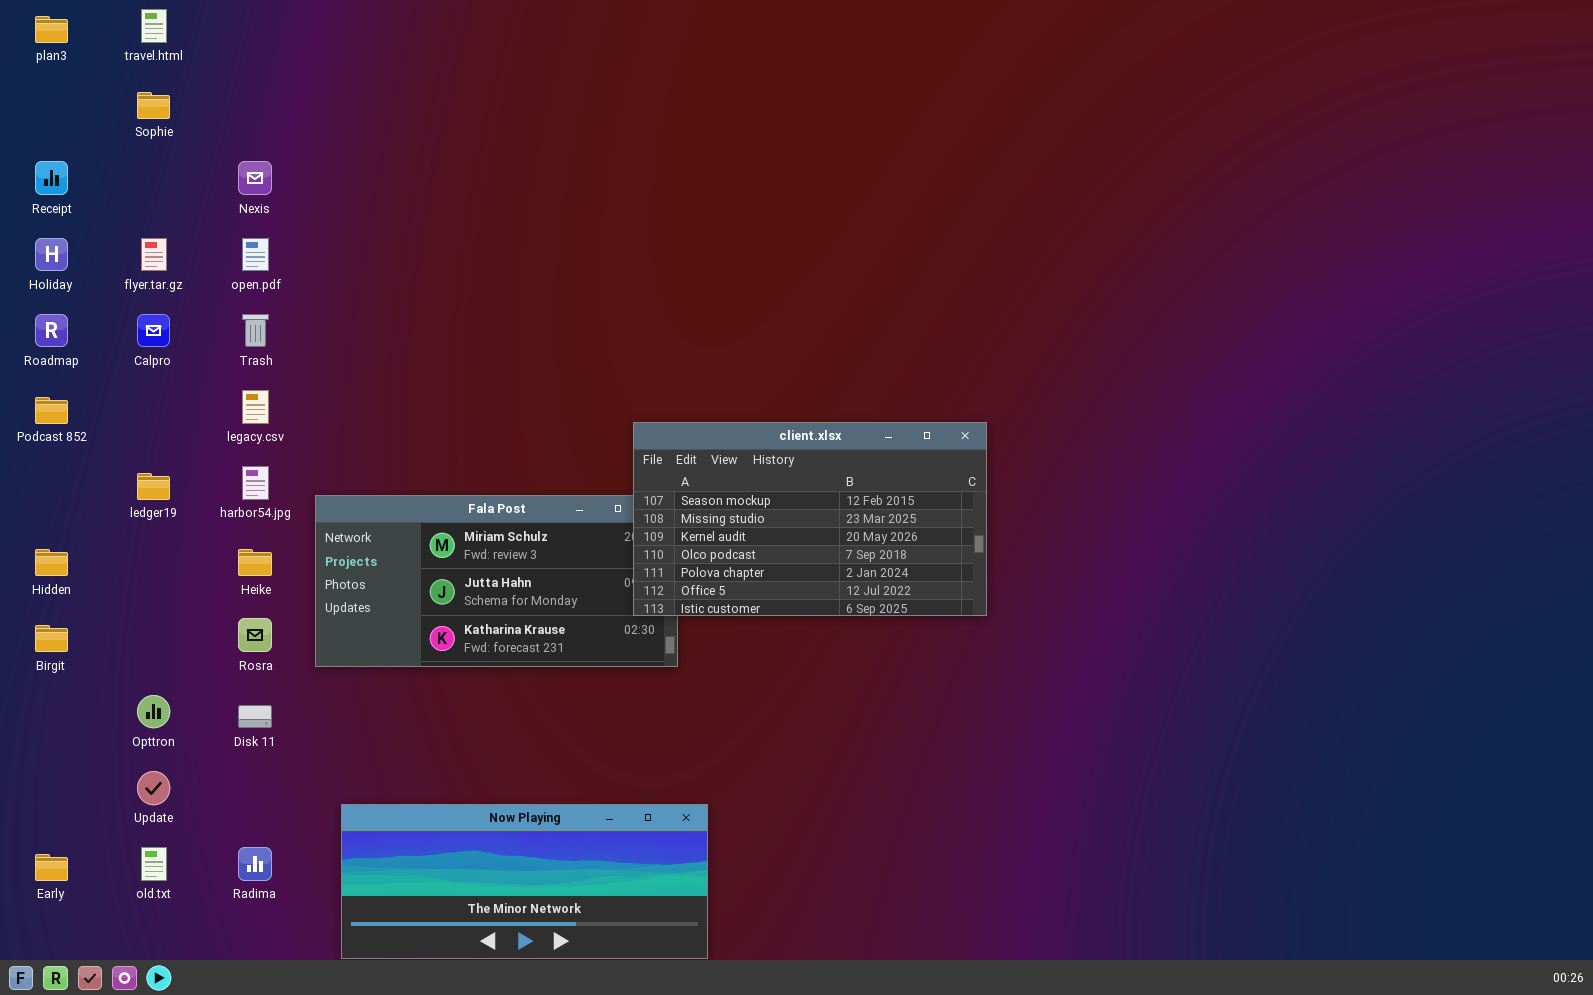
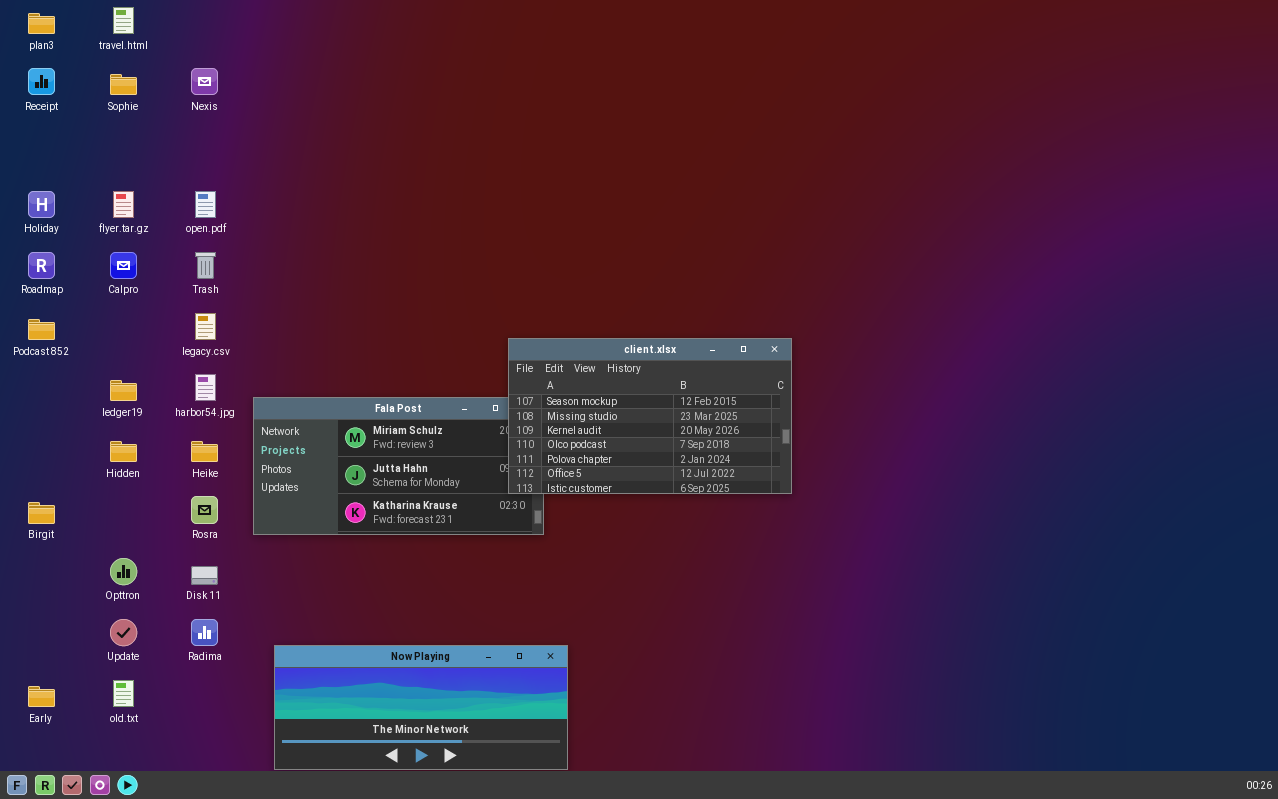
Receipt: [35,161,68,195] -> [28,68,55,95], moved
Nexis: [238,161,272,195] -> [191,68,218,95], moved
Hidden: [35,549,68,576] -> [110,441,137,462], moved
Radima: [238,847,272,881] -> [191,619,218,646], moved

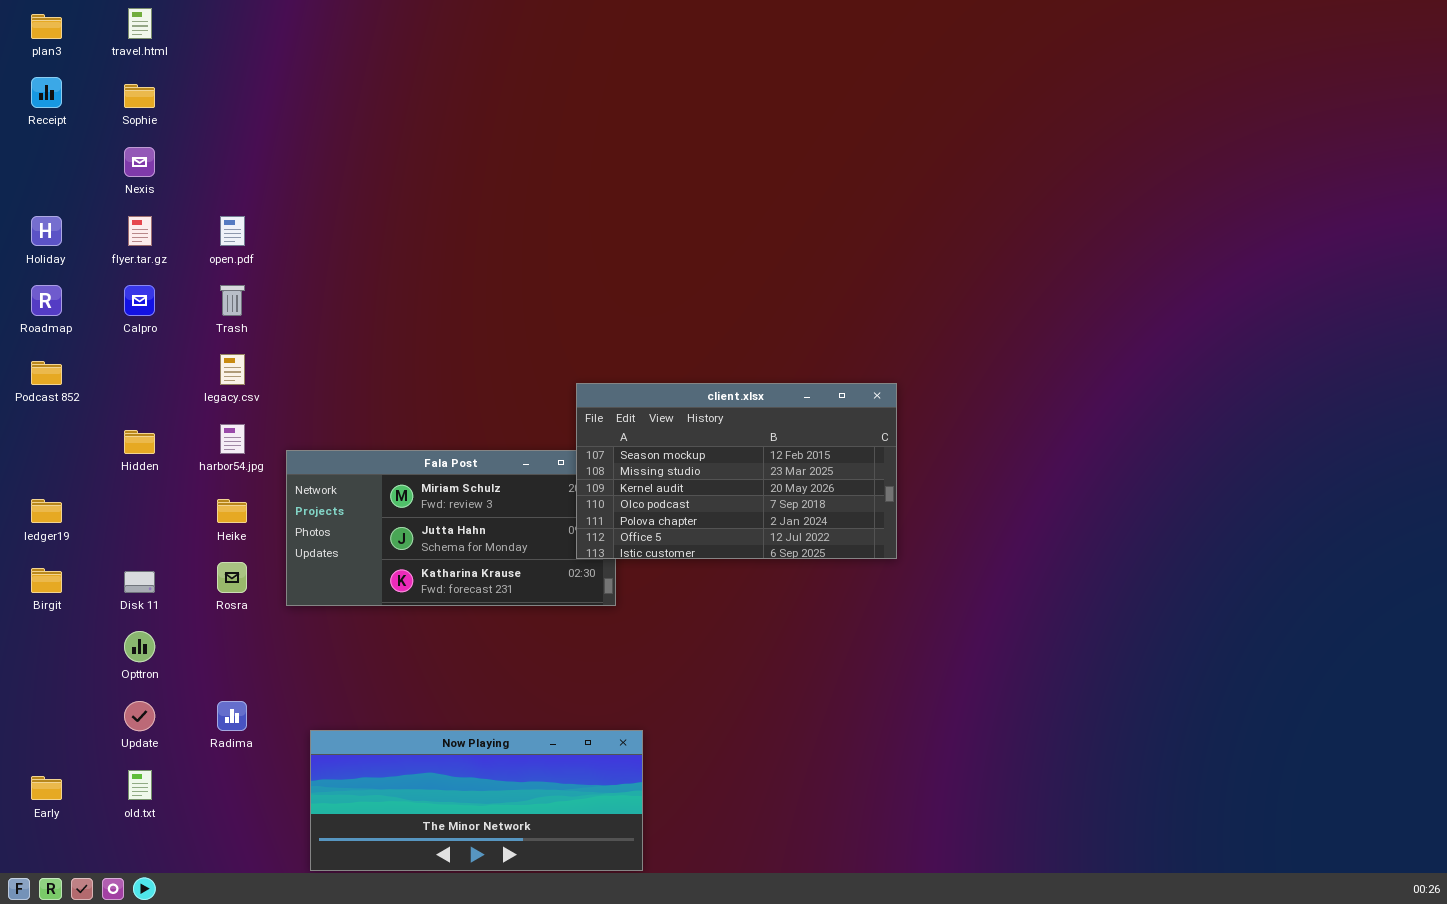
Nexis: [191,68,218,95] -> [124,147,155,177], moved
ledger19: [110,380,137,401] -> [31,499,62,523], moved
Hidden: [110,441,137,462] -> [124,430,155,454], moved
Disk 11: [191,566,218,585] -> [124,571,155,593], moved

